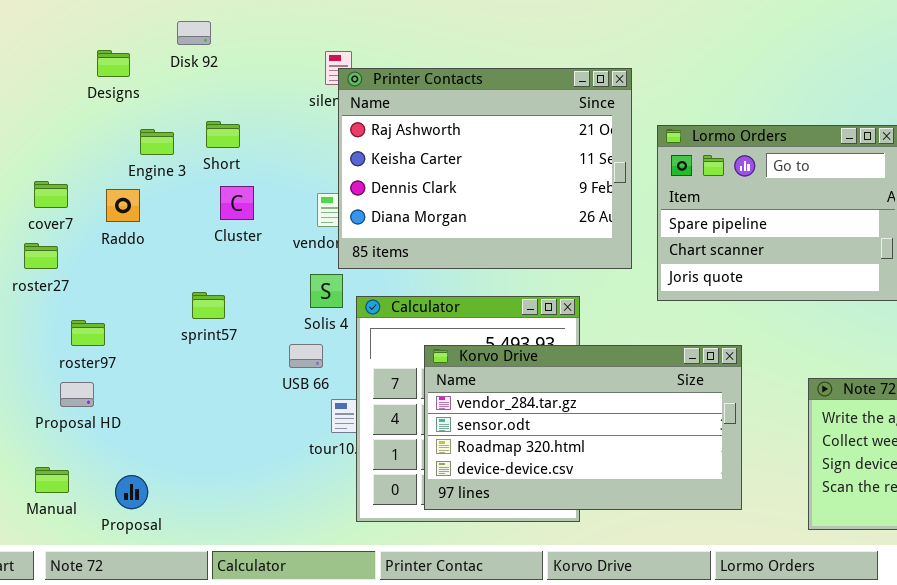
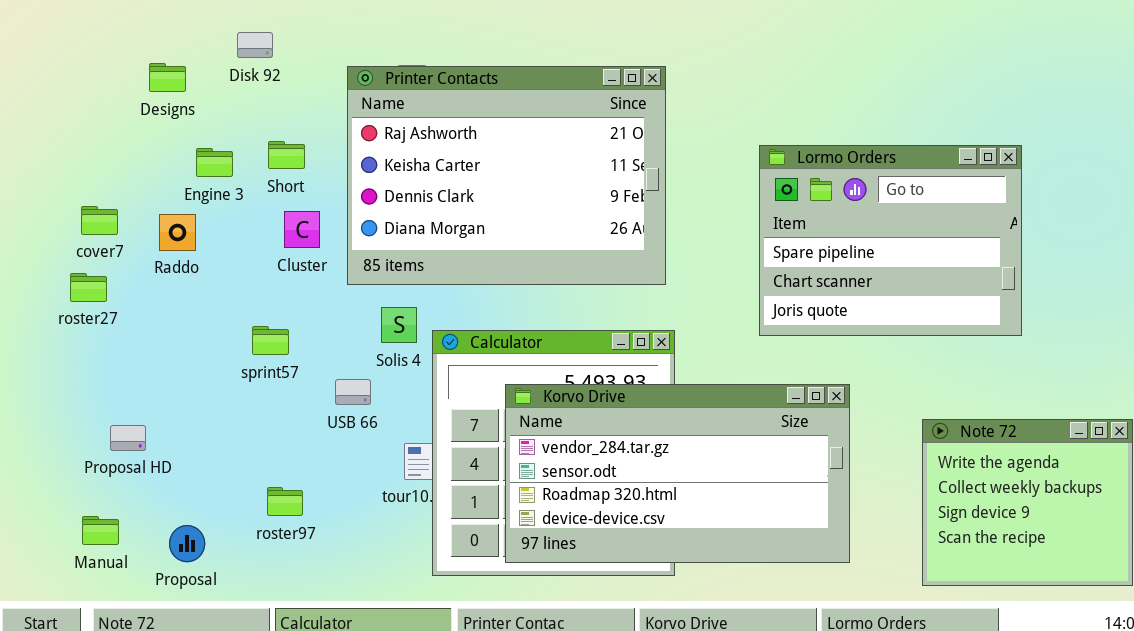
Printer Contacts: [338,68,632,269] -> [347,66,666,285], moved
roster97: [71,320,105,346] -> [267,487,303,516], moved
USB 66: [289,344,323,368] -> [335,379,371,405], moved

